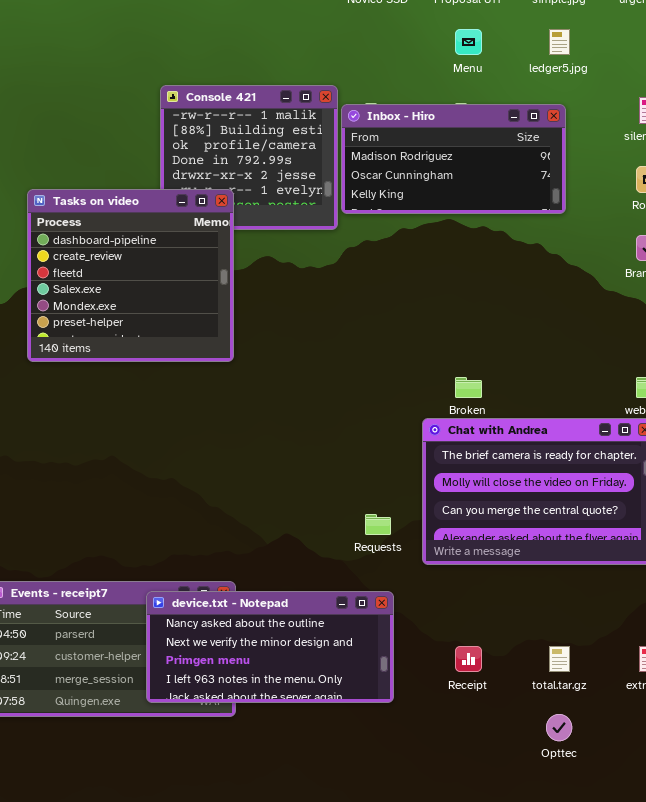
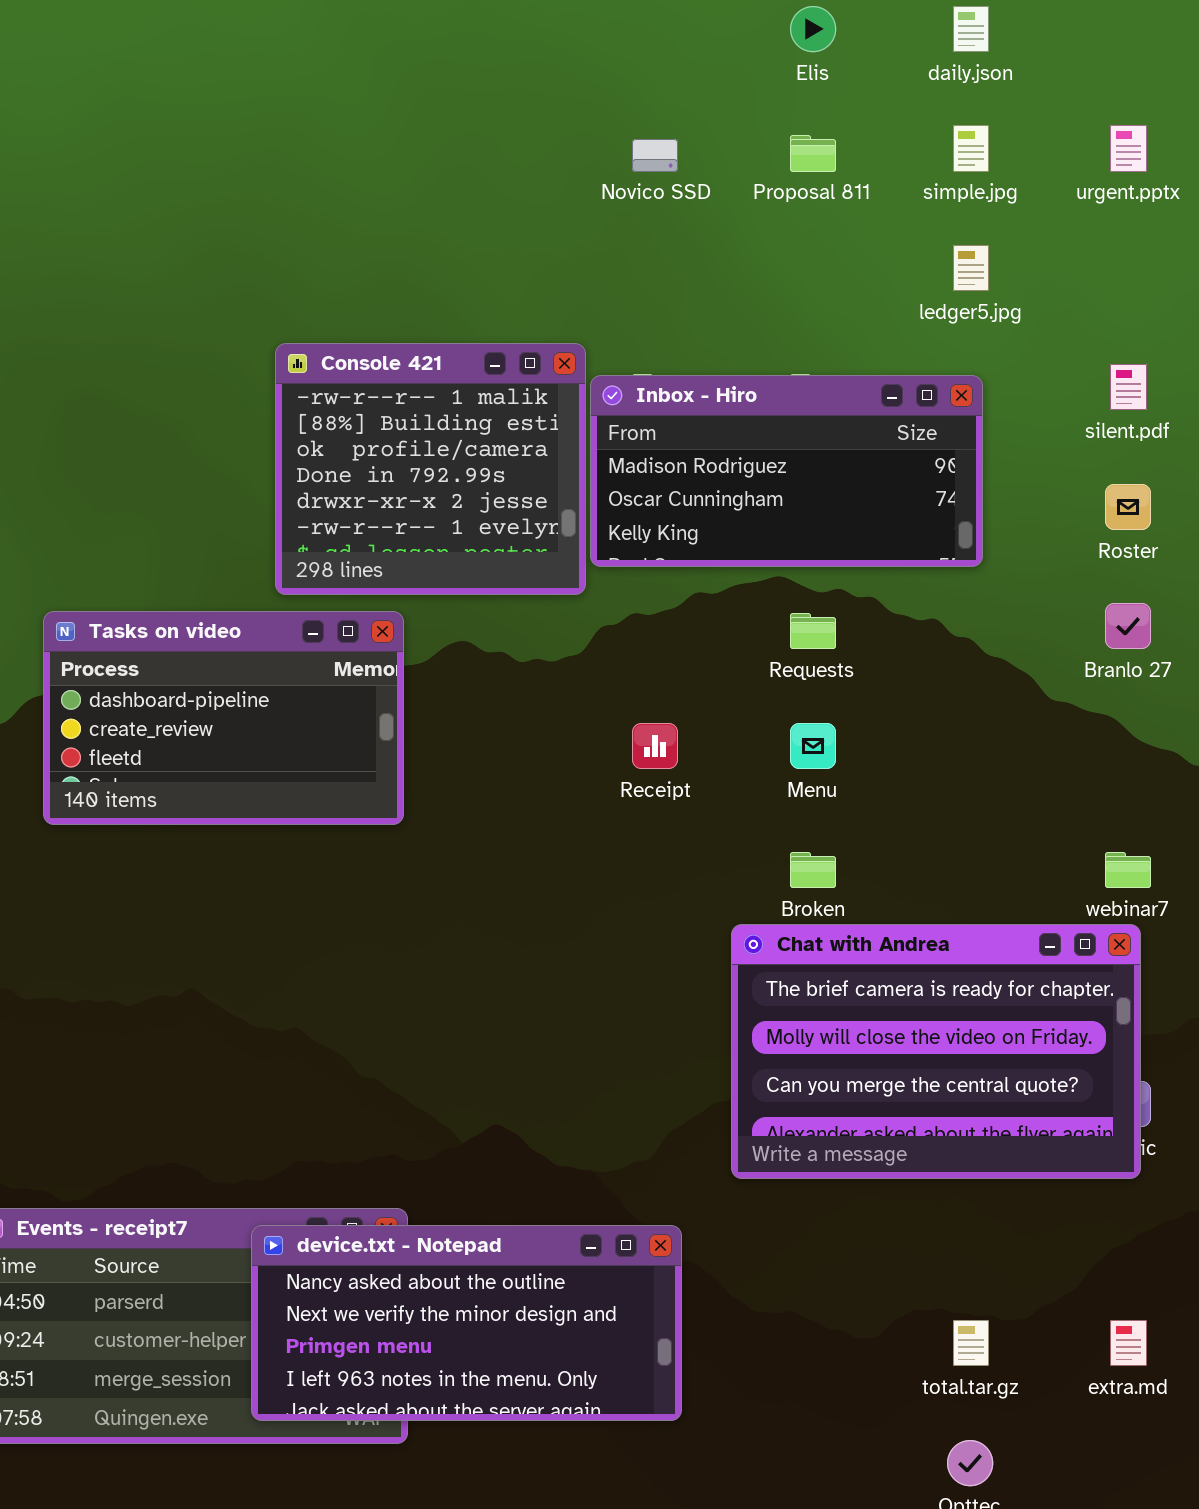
Menu: [455,29,482,55] -> [790,723,836,769], moved
Tasks on video: [27,189,234,362] -> [43,611,404,825], resized
Requests: [365,514,391,535] -> [790,613,836,649], moved
Receipt: [455,646,482,672] -> [632,723,678,769], moved

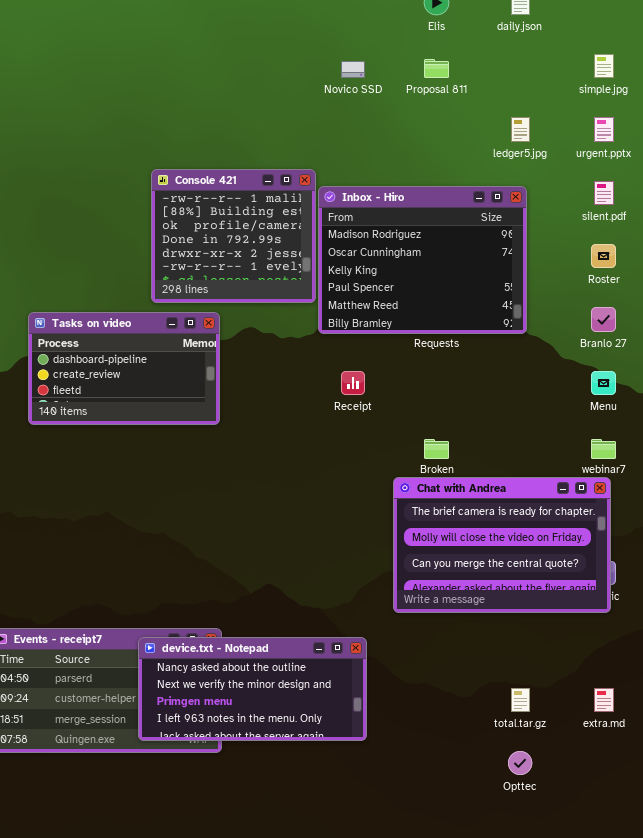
simple.jpg: [953,125,989,172] -> [594,54,614,78], moved
urgent.pptx: [1110,125,1147,172] -> [594,117,614,142], moved
Inbox - Hiro: [590,375,983,567] -> [318,186,527,334], resized
Menu: [790,723,836,769] -> [591,371,616,395], moved

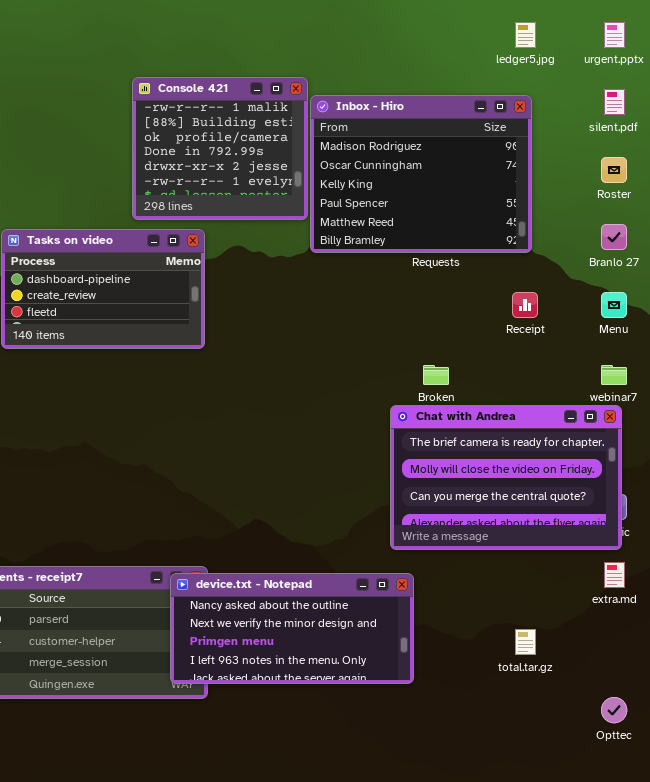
Receipt: [341,371,365,395] -> [512,292,538,318], moved
device.txt - Notepad: [138,637,367,741] -> [170,573,414,684], moved
extra.md: [594,688,614,712] -> [604,562,625,588], moved
Opttec: [508,751,532,775] -> [601,697,627,723], moved

